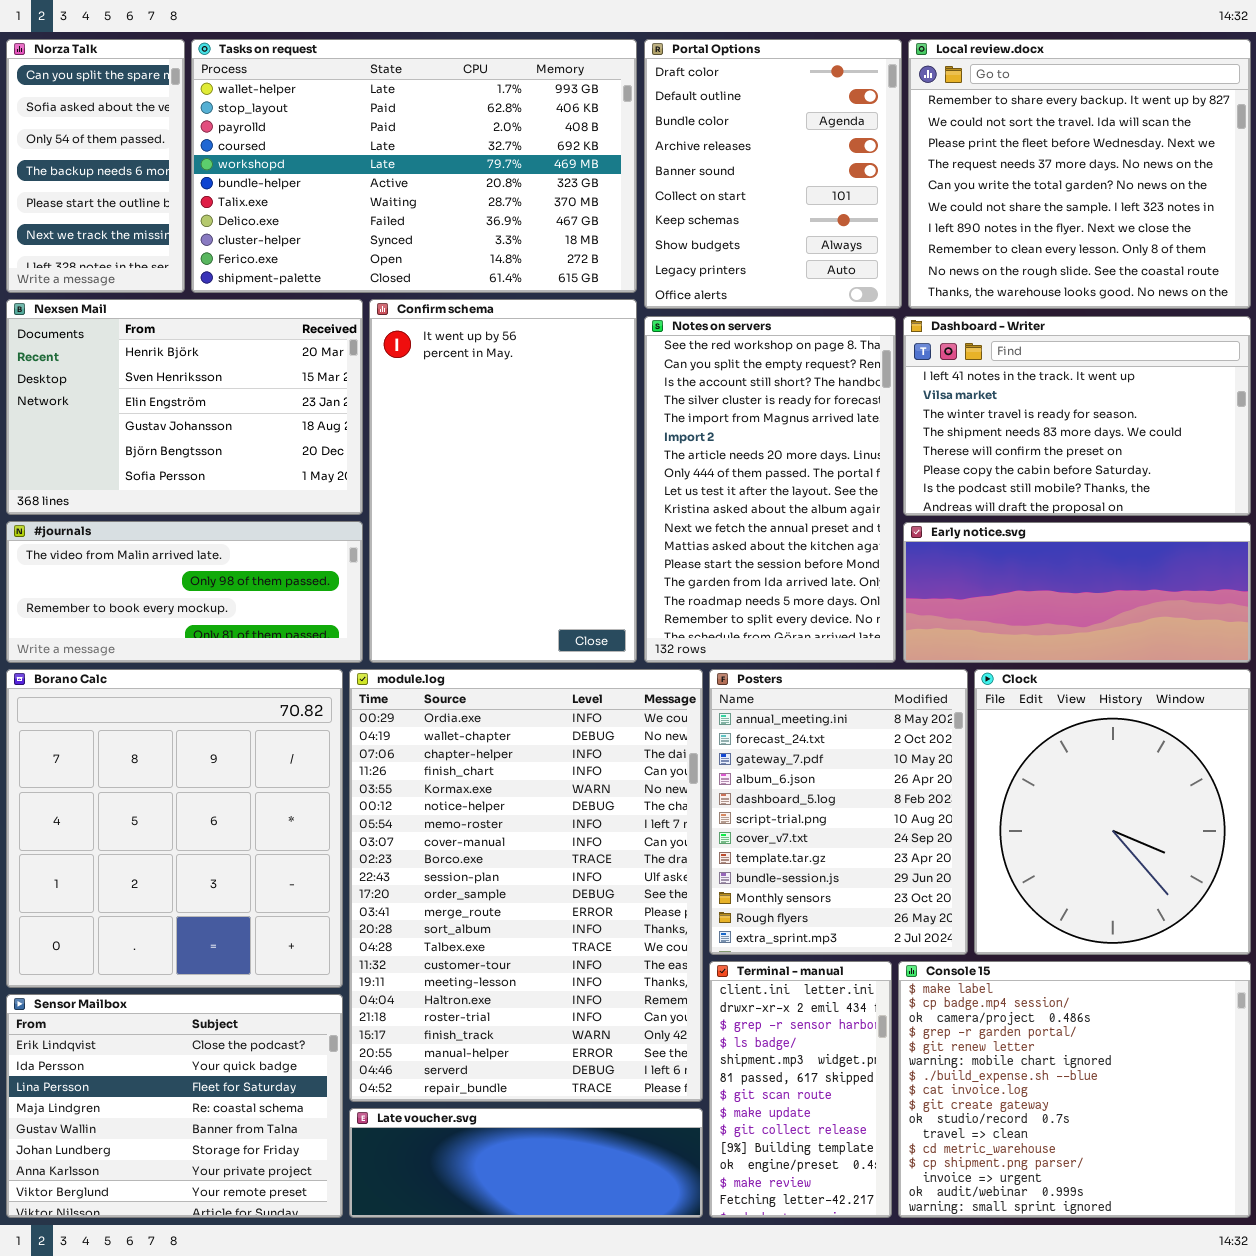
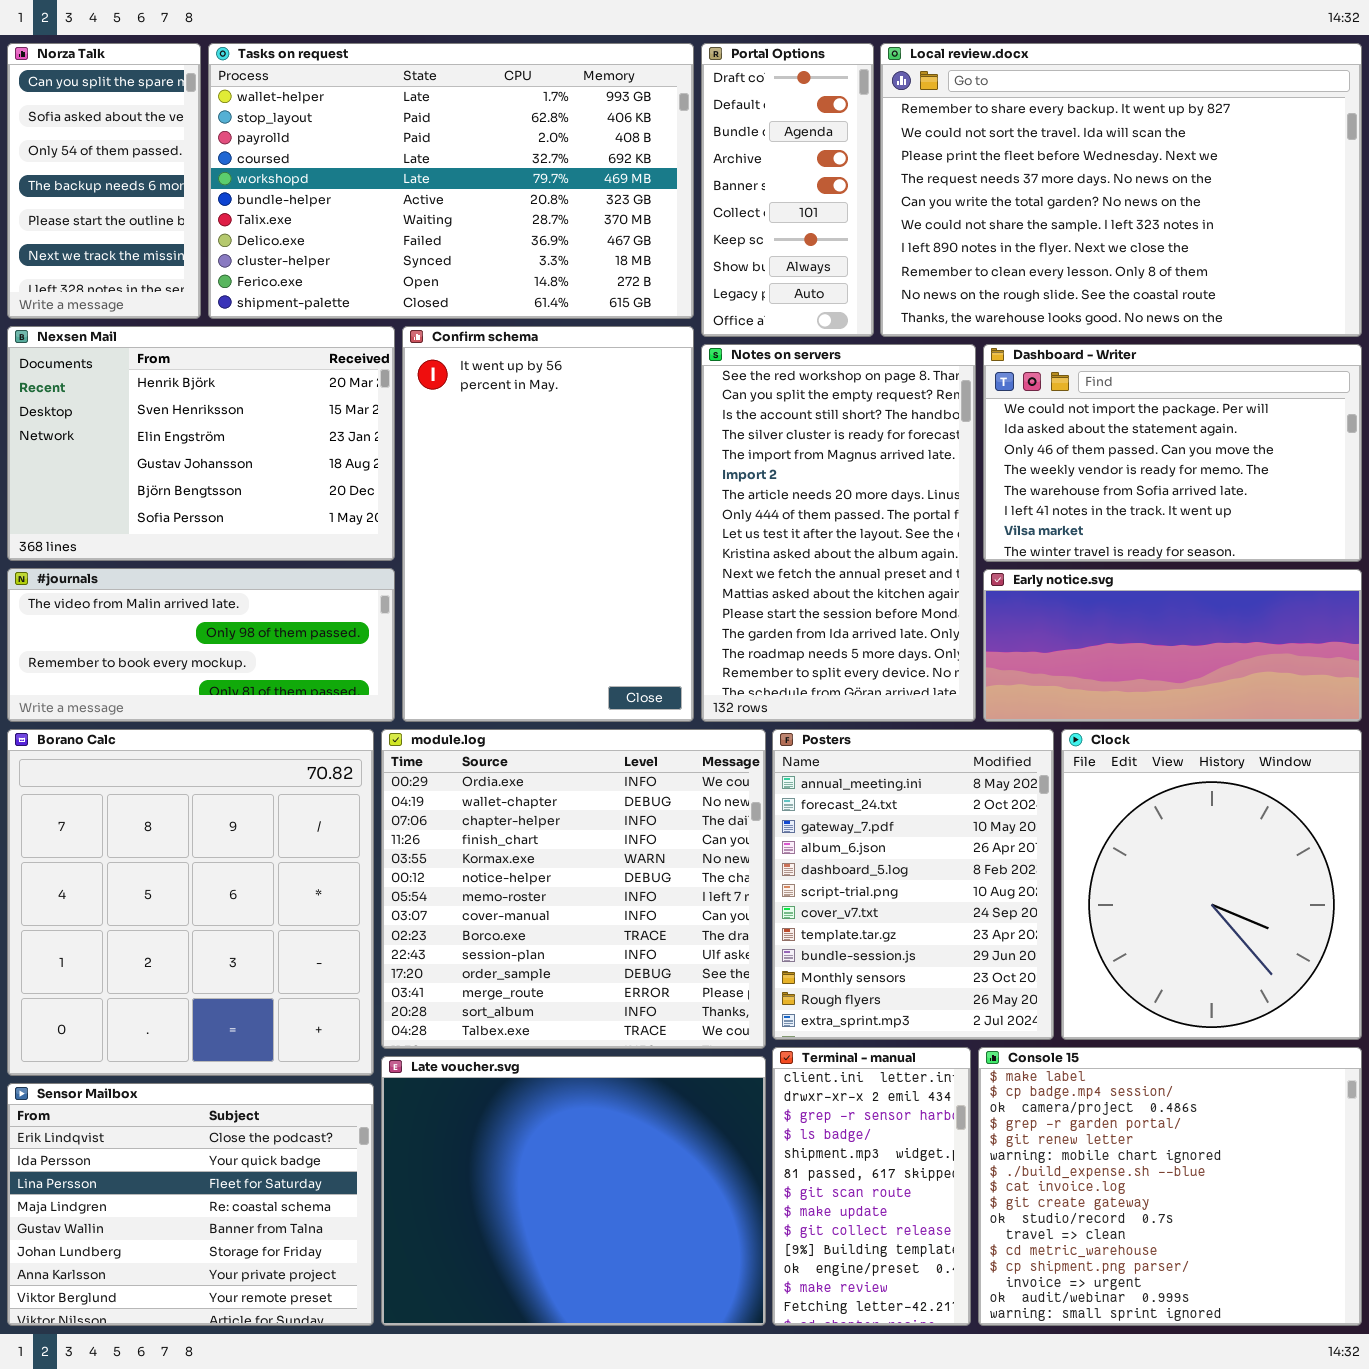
Portal Options: [644,39,902,309] -> [701,43,874,337], resized
Local review.docx: [908,39,1251,309] -> [880,43,1362,337], resized
Dashboard - Writer: [903,316,1251,516] -> [983,344,1362,562], scrolled up 5 rows
module.log: [349,669,703,1102] -> [381,729,766,1049], resized
Late voucher.svg: [349,1108,703,1218] -> [381,1056,766,1326], resized

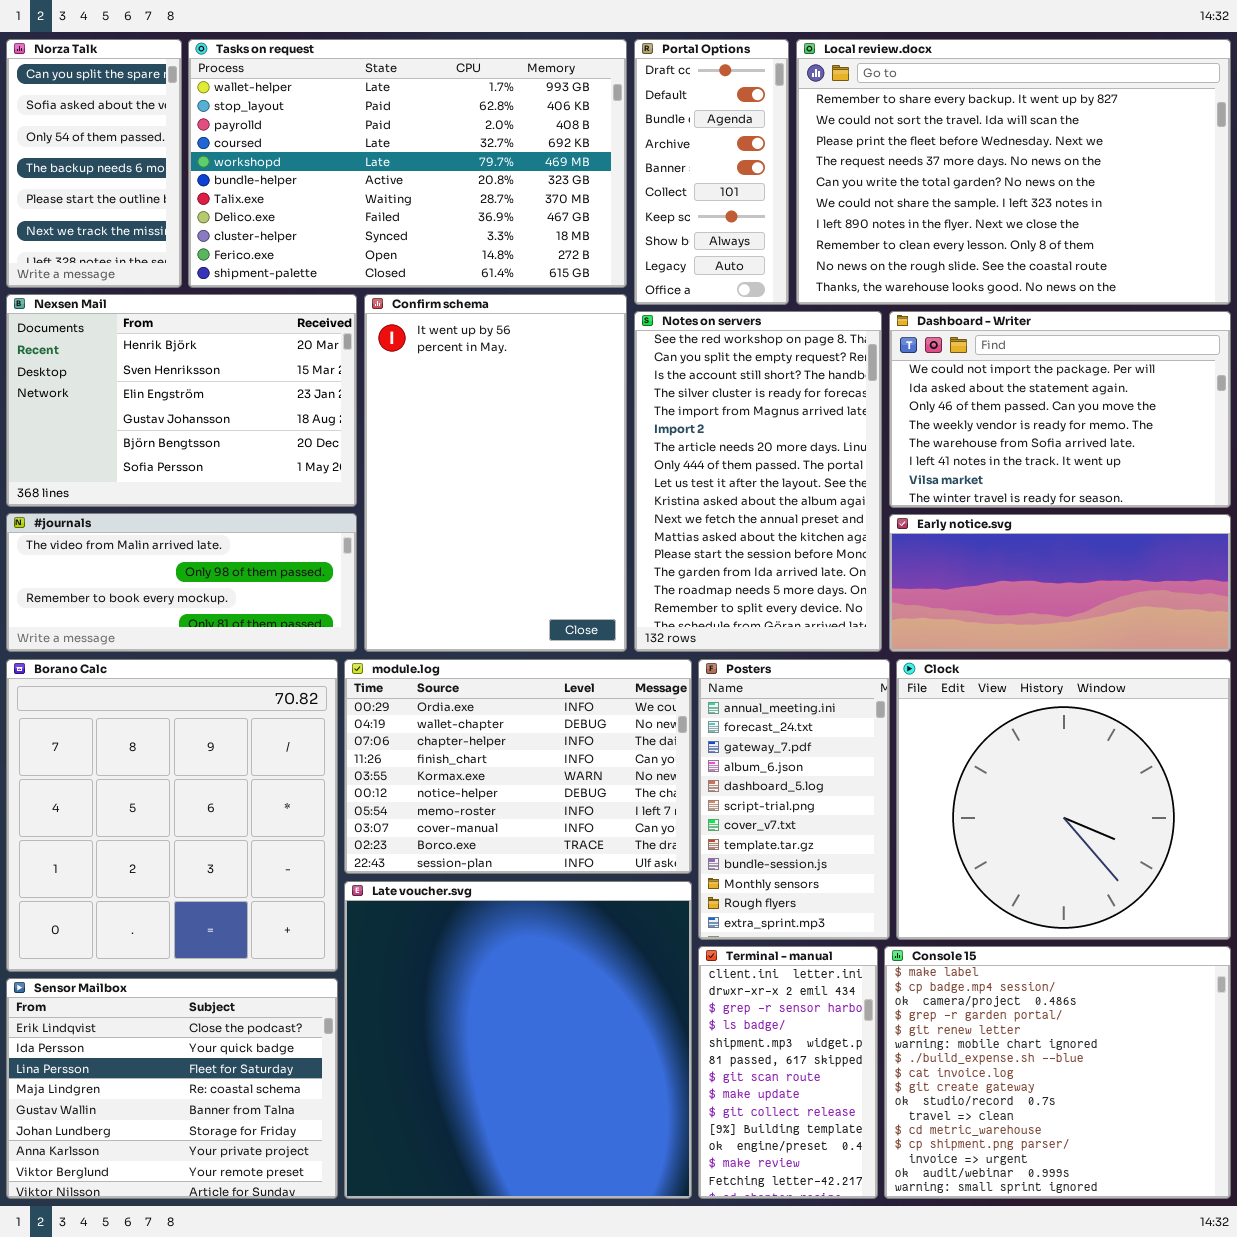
module.log: [381,729,766,1049] -> [344,659,692,874], resized
Posters: [772,729,1054,1040] -> [698,659,890,940], resized
Clock: [1061,729,1362,1040] -> [896,659,1231,940], resized
Late voucher.svg: [381,1056,766,1326] -> [344,881,692,1199], resized

